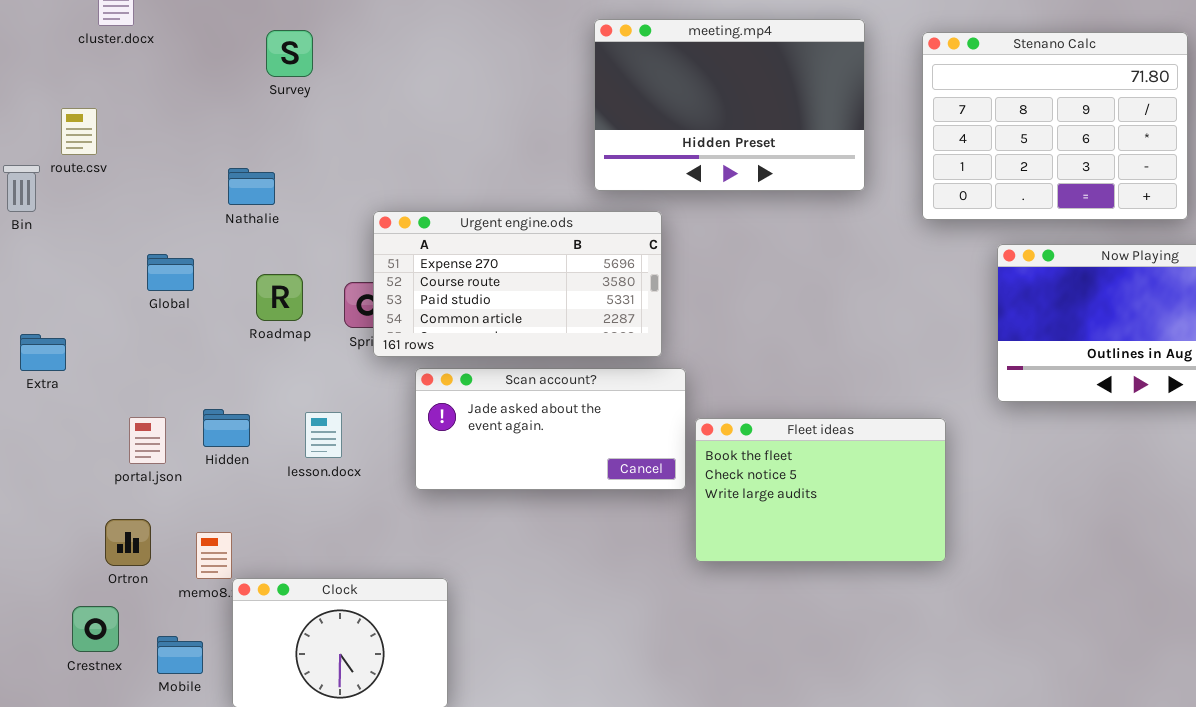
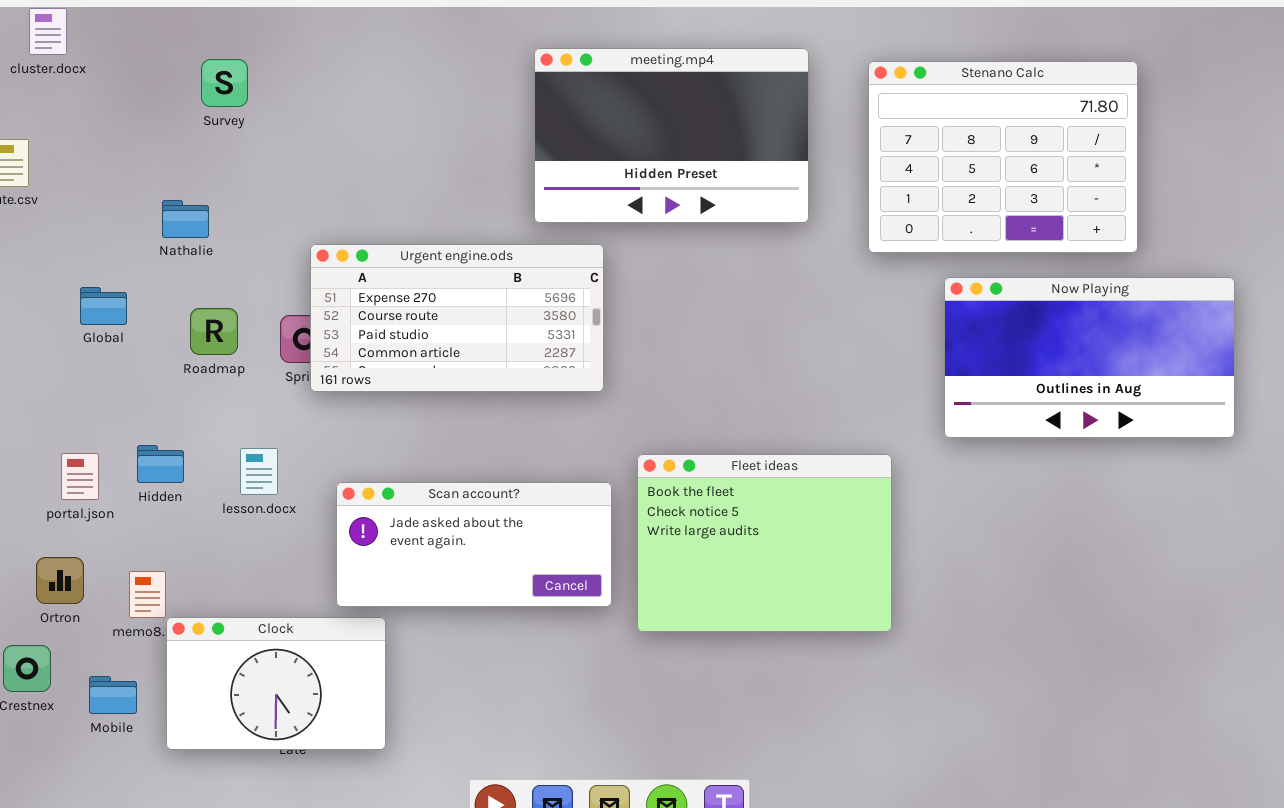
Scan account?: [415,368,686,490] -> [336,482,612,607], moved
Fleet ideas: [695,418,946,562] -> [637,454,892,632], resized

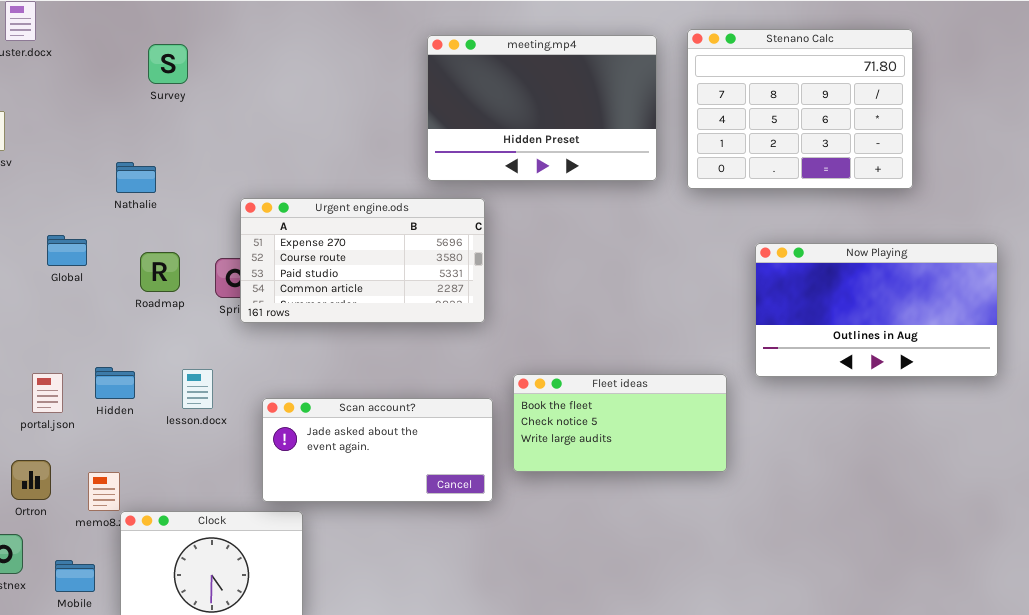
Stenano Calc: [868,61,1138,253] -> [687,29,913,189], moved
Now Playing: [944,277,1235,438] -> [755,243,998,377], moved
Fleet ideas: [637,454,892,632] -> [513,374,727,472], resized

